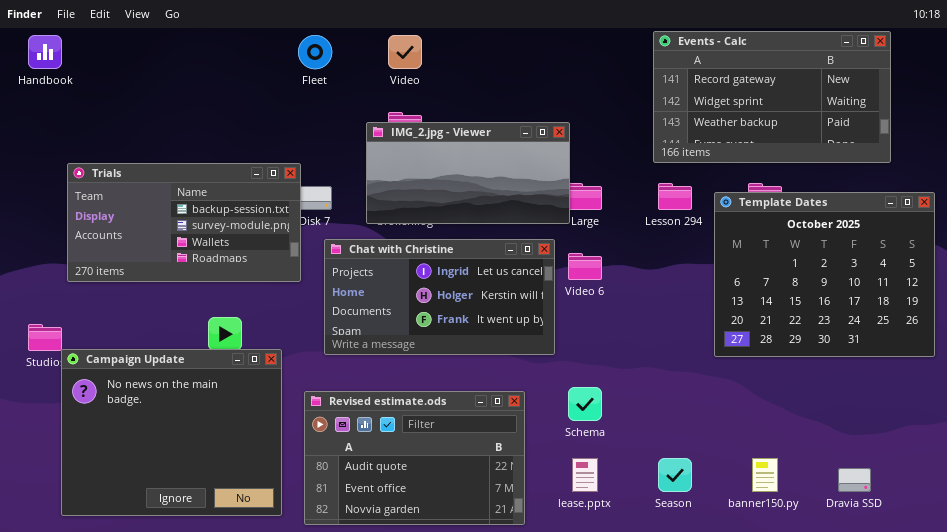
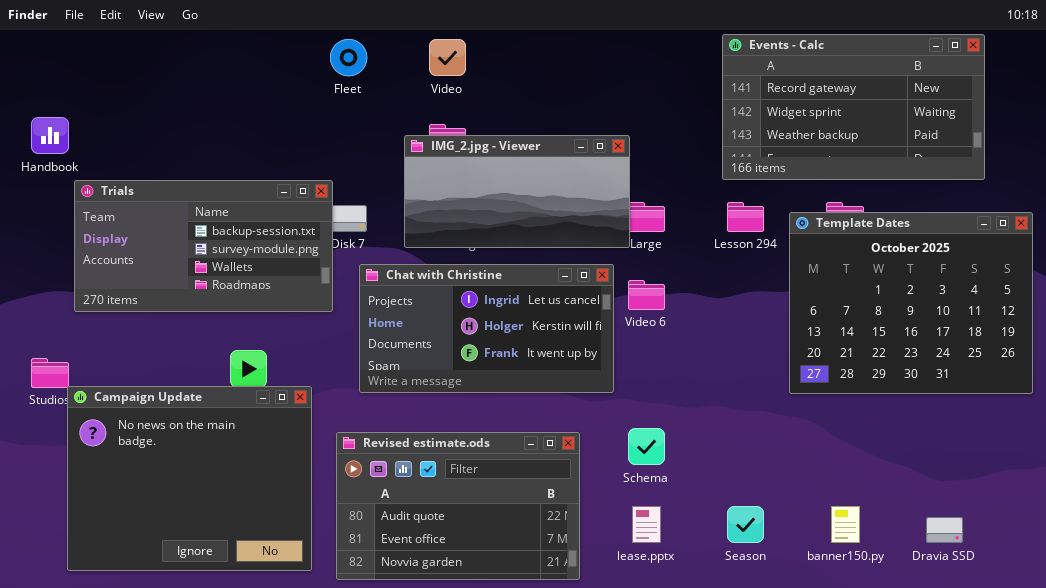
Handbook: [28,35,62,69] -> [31,117,69,154], moved

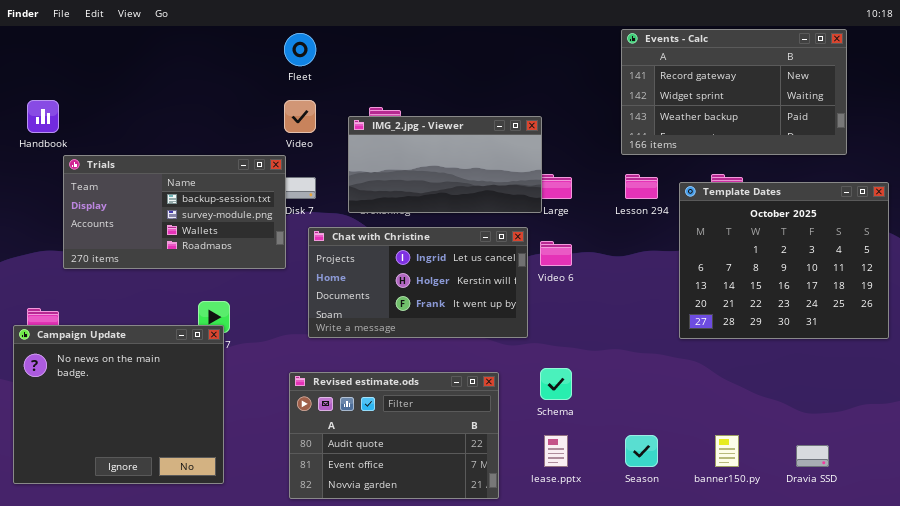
Video: [429,39,466,76] -> [284,100,316,133], moved
Campaign Update: [67,386,312,571] -> [13,325,224,484], moved

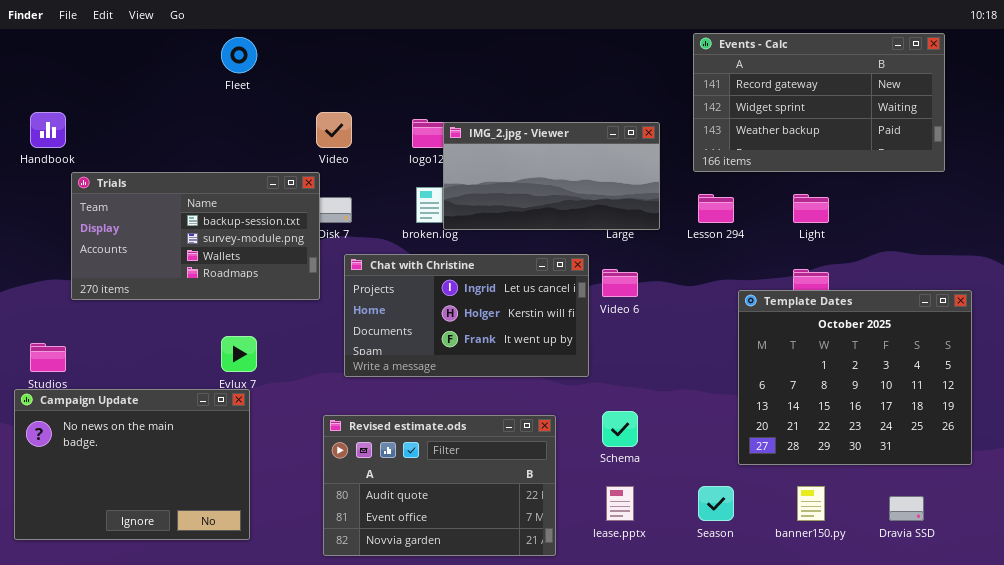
Fleet: [284,33,316,66] -> [221,37,257,73], moved
IMG_2.jpg - Viewer: [348,116,542,213] -> [443,122,660,230], moved
Template Dates: [679,182,889,339] -> [738,290,972,465], moved
Campaign Update: [13,325,224,484] -> [14,389,250,540], resized

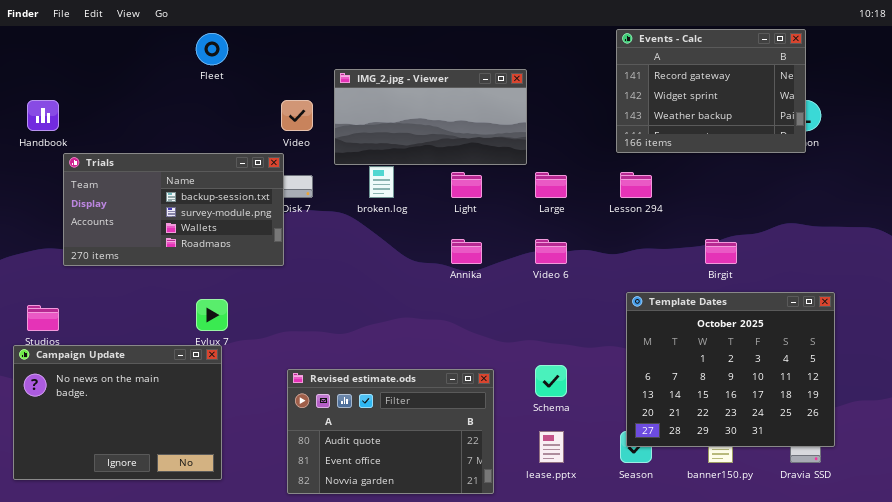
Events - Calc: [693,33,945,172] -> [616,29,806,153], resized
IMG_2.jpg - Viewer: [443,122,660,230] -> [334,69,527,165], moved
Light: [793,194,829,223] -> [451,172,482,198], moved
Chat with Christine: [344,254,589,377] -> none, closed
Template Dates: [738,290,972,465] -> [626,292,835,447], moved

